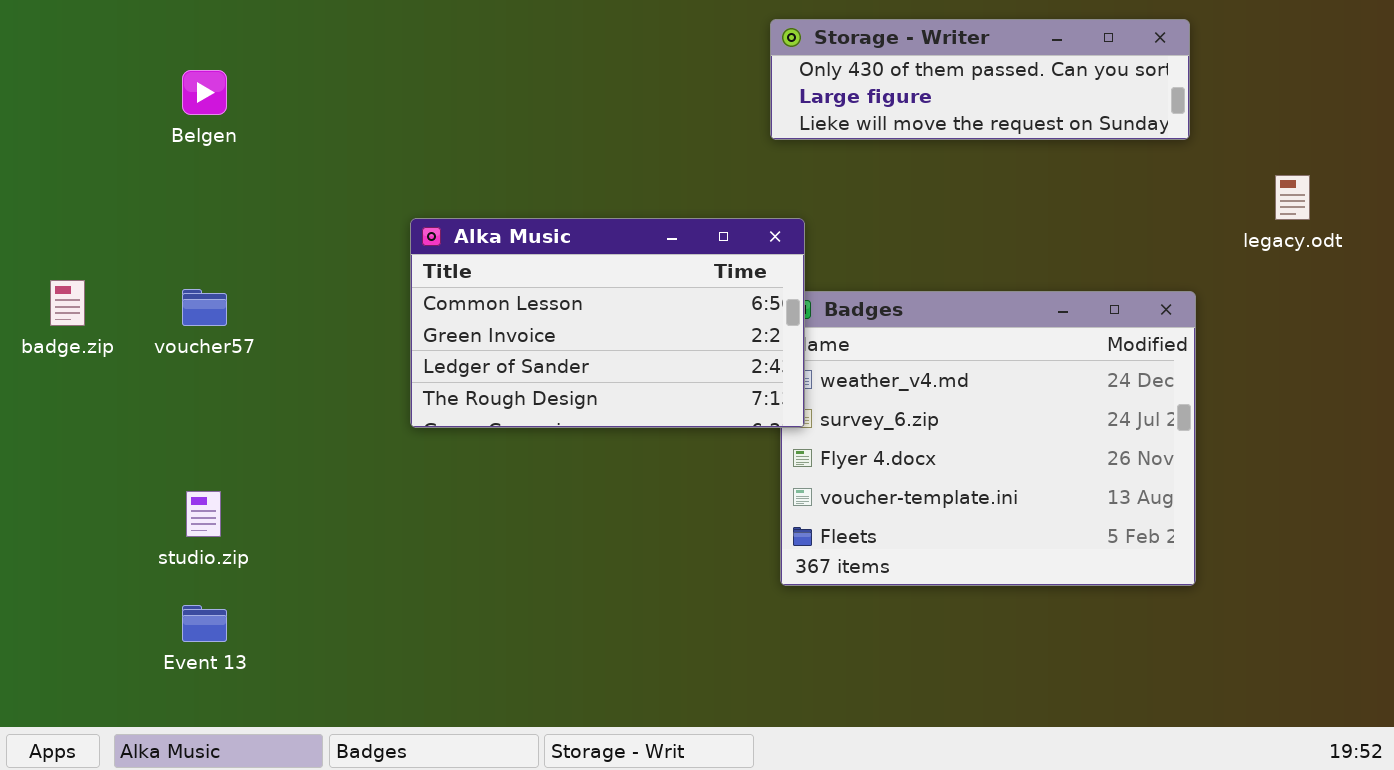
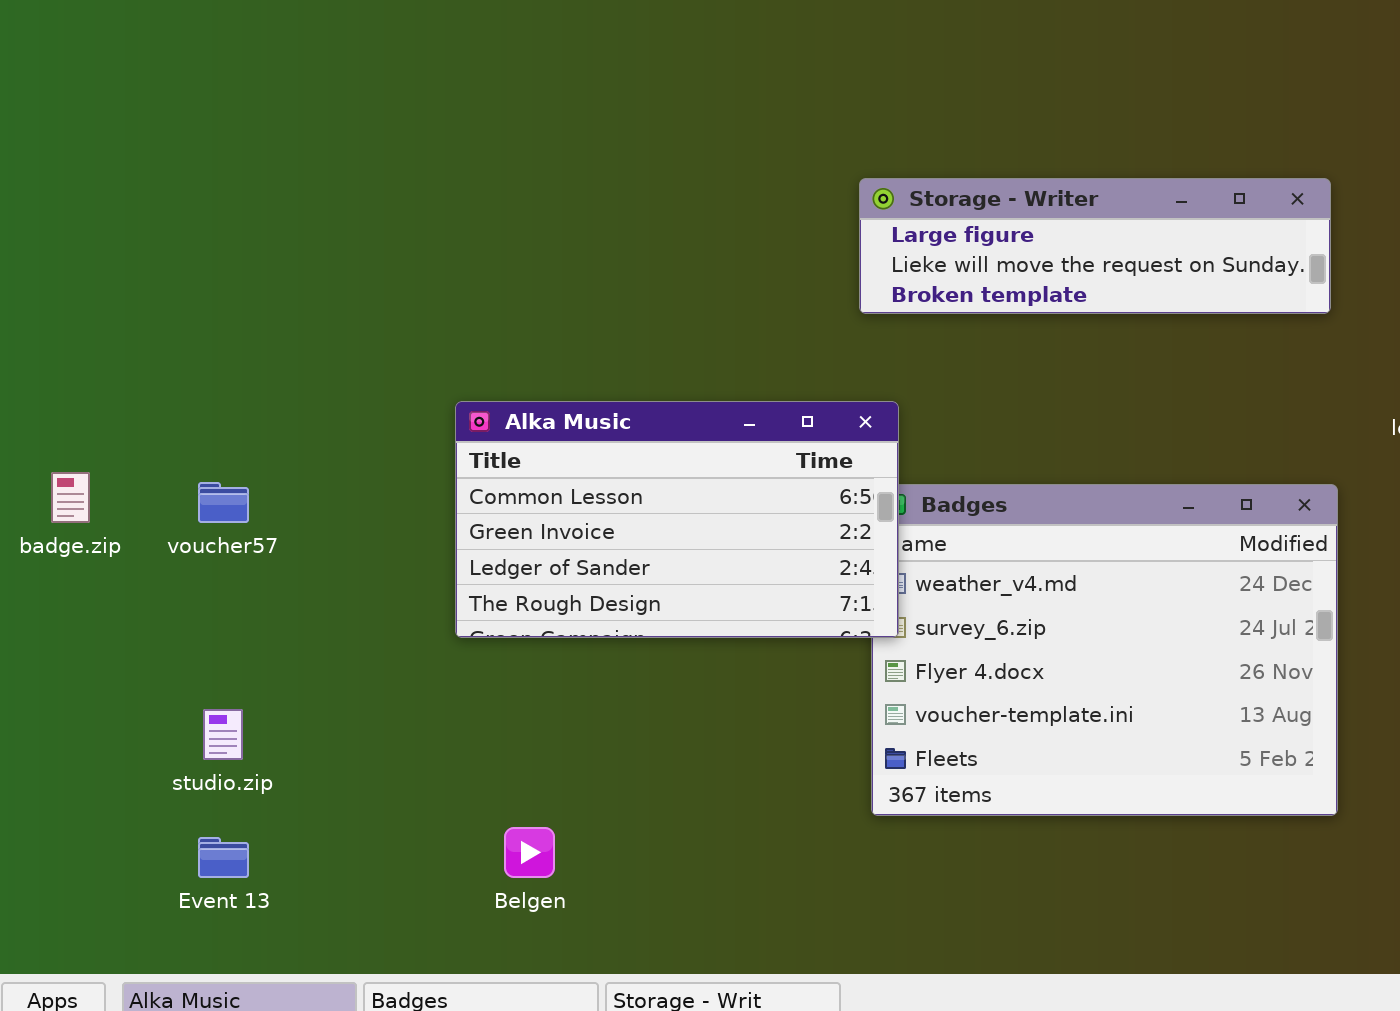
Storage - Writer: [770,19,1190,140] -> [859,178,1331,314], scrolled down 1 row
Belgen: [182,70,227,115] -> [504,827,555,878], moved

